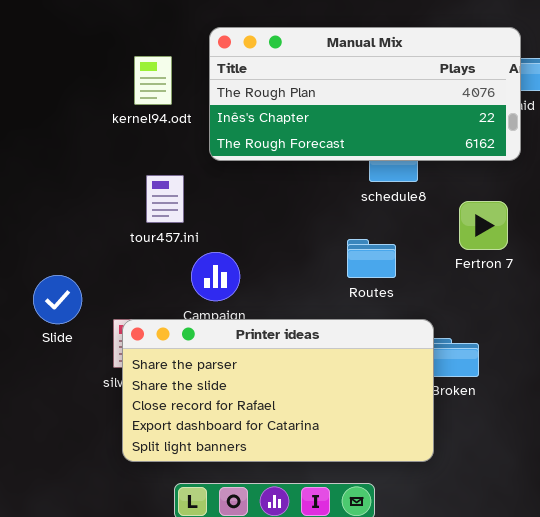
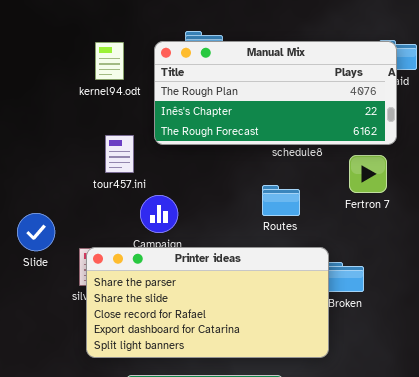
Manual Mix: [209,27,521,161] -> [154,41,397,145], moved

